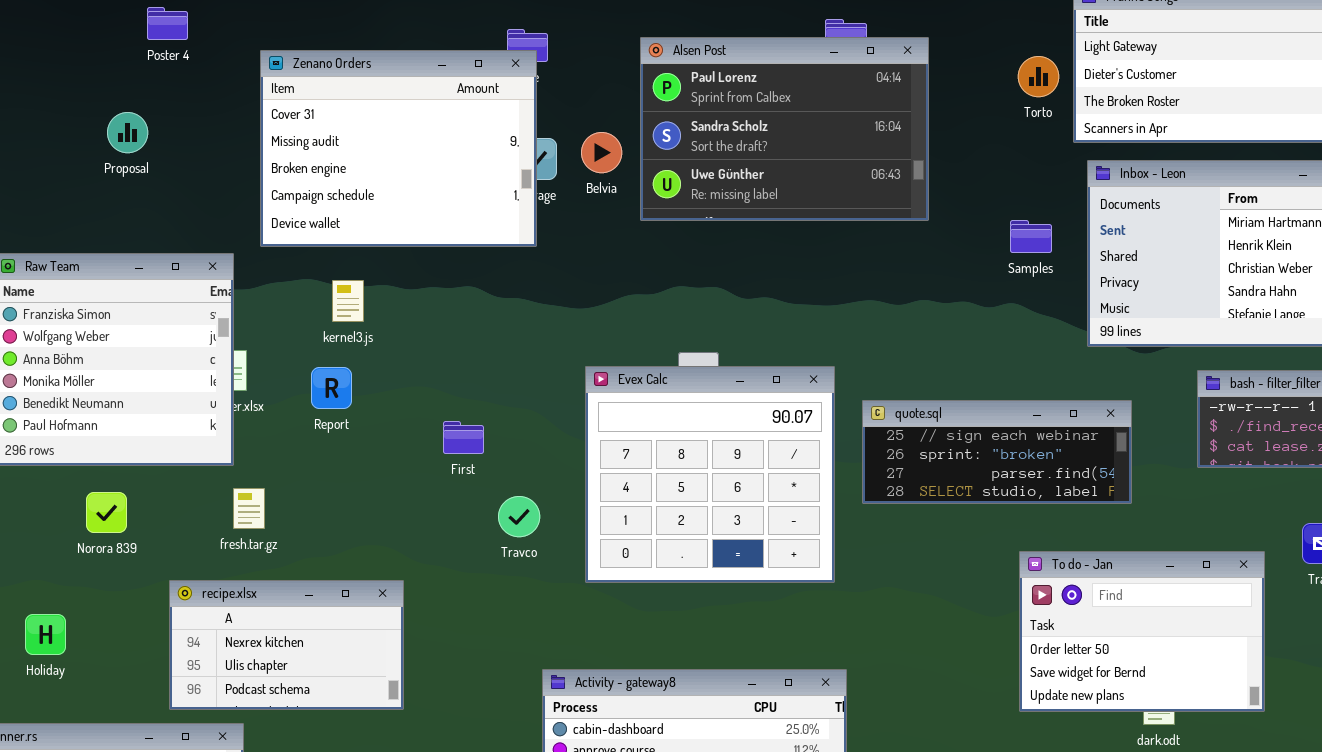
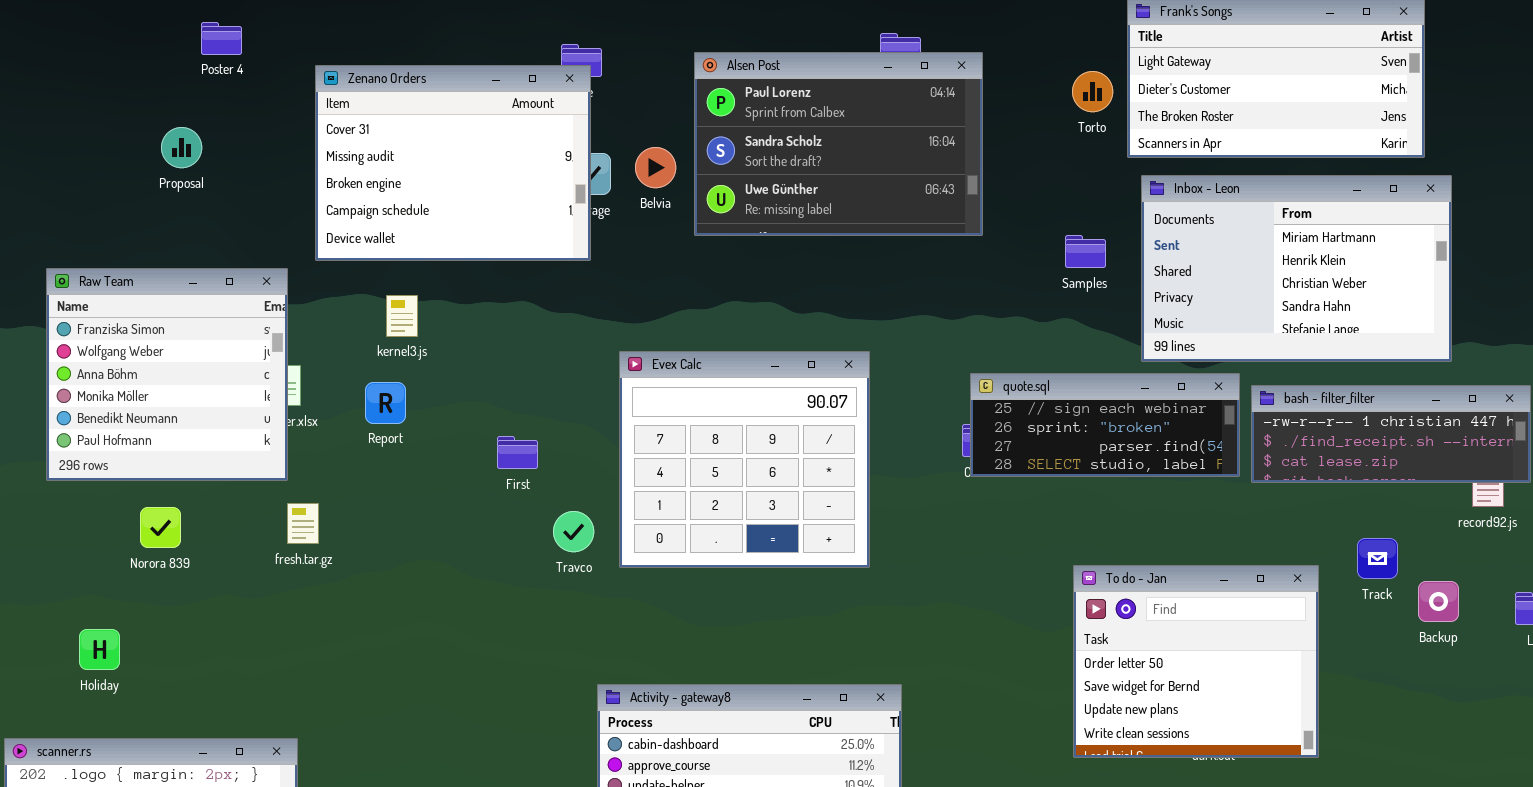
Evex Calc: [585,366,835,583] -> [619,351,870,568], moved
quote.sql: [862,400,1132,504] -> [970,373,1240,477], moved
To do - Jan: [1019,551,1265,712] -> [1073,565,1319,758], resized
recipe.xlsx: [169,580,404,710] -> none, closed

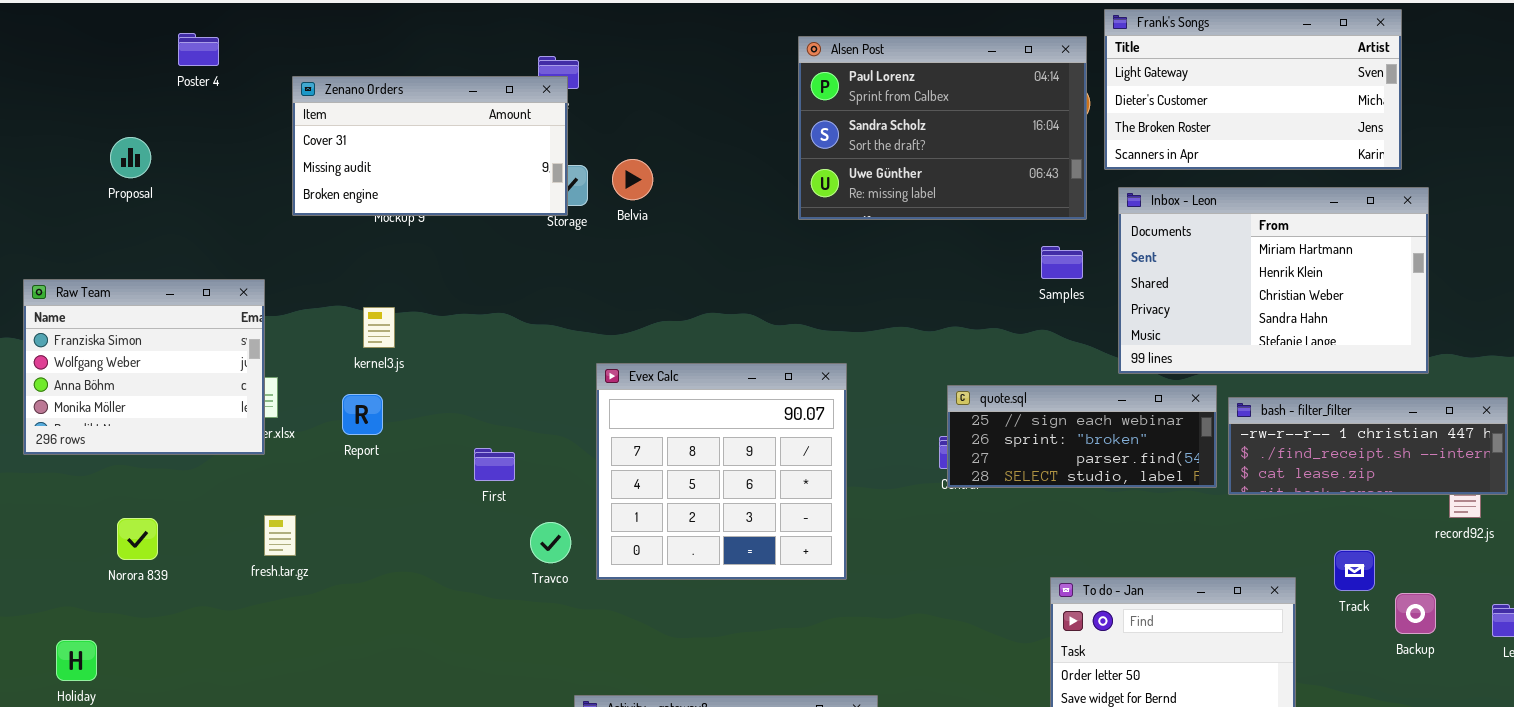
Alsen Post: [694,52,983,236] -> [798,36,1087,220], moved
Zenano Orders: [315,65,591,261] -> [292,76,568,216], resized
Proposal: [161,127,202,168] -> [110,137,151,178], moved
Raw Team: [46,268,288,481] -> [23,279,265,455], resized

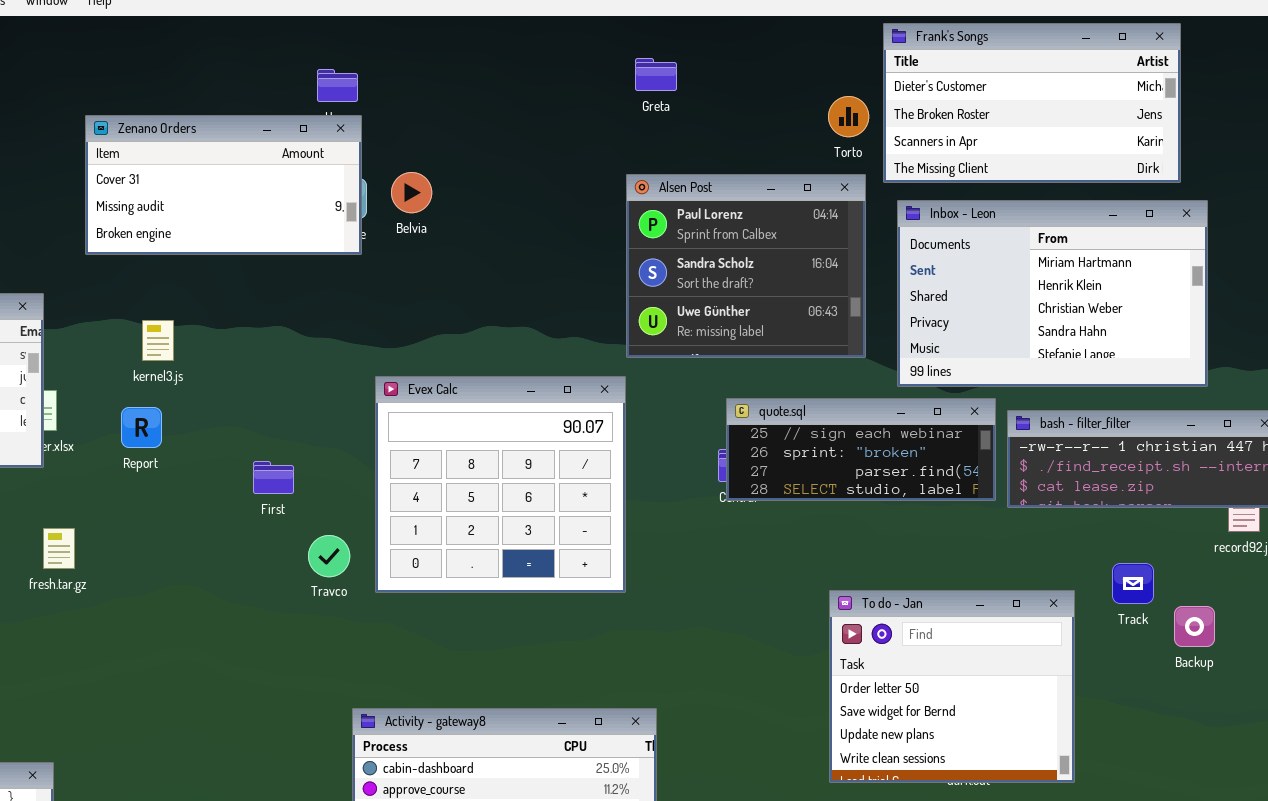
Frank's Songs: [1104,9,1402,170] -> [883,23,1181,183], scrolled down 1 row
Alsen Post: [798,36,1087,220] -> [626,174,866,358], moved, resized
Zenano Orders: [292,76,568,216] -> [85,115,362,255], moved

